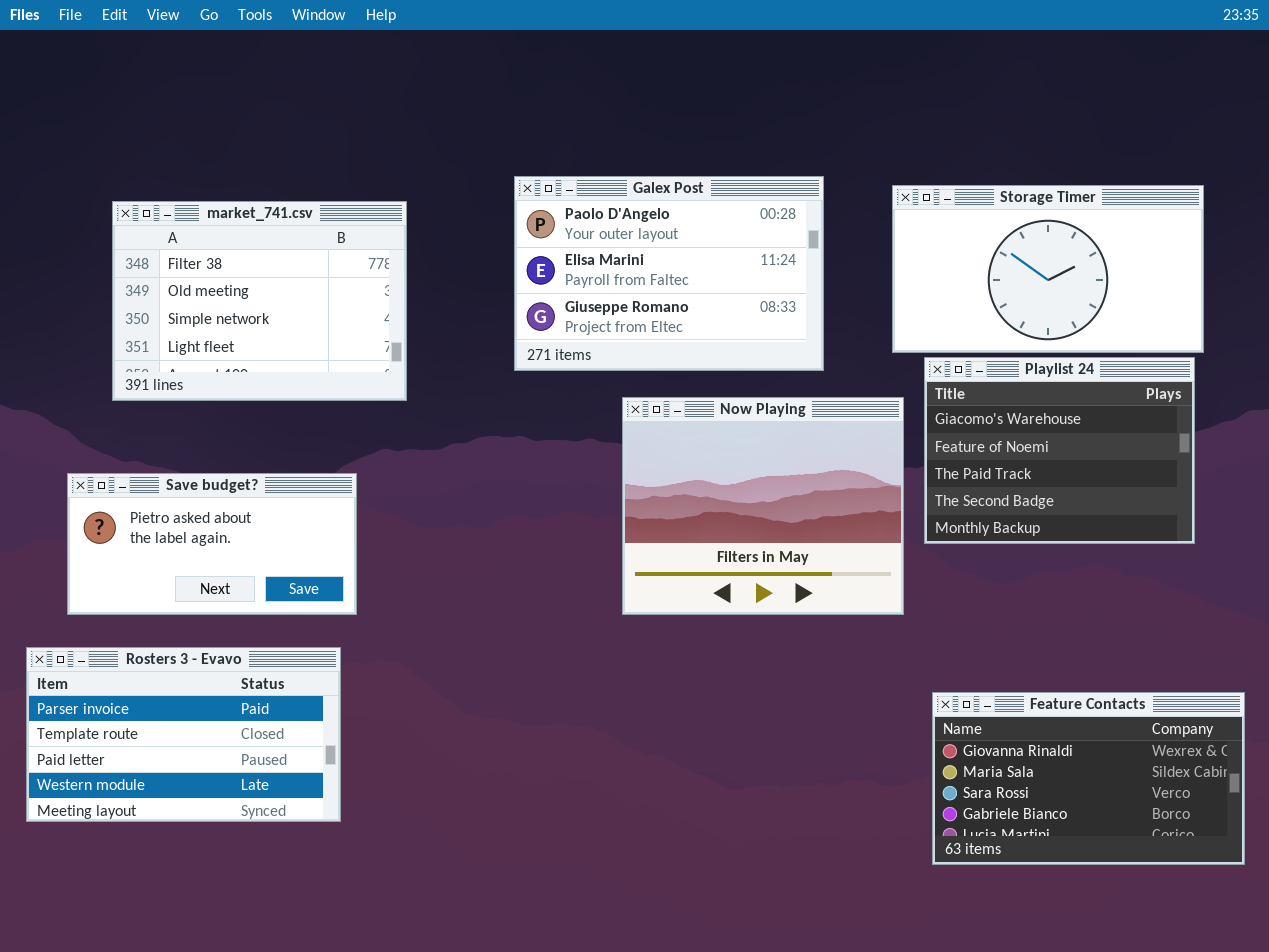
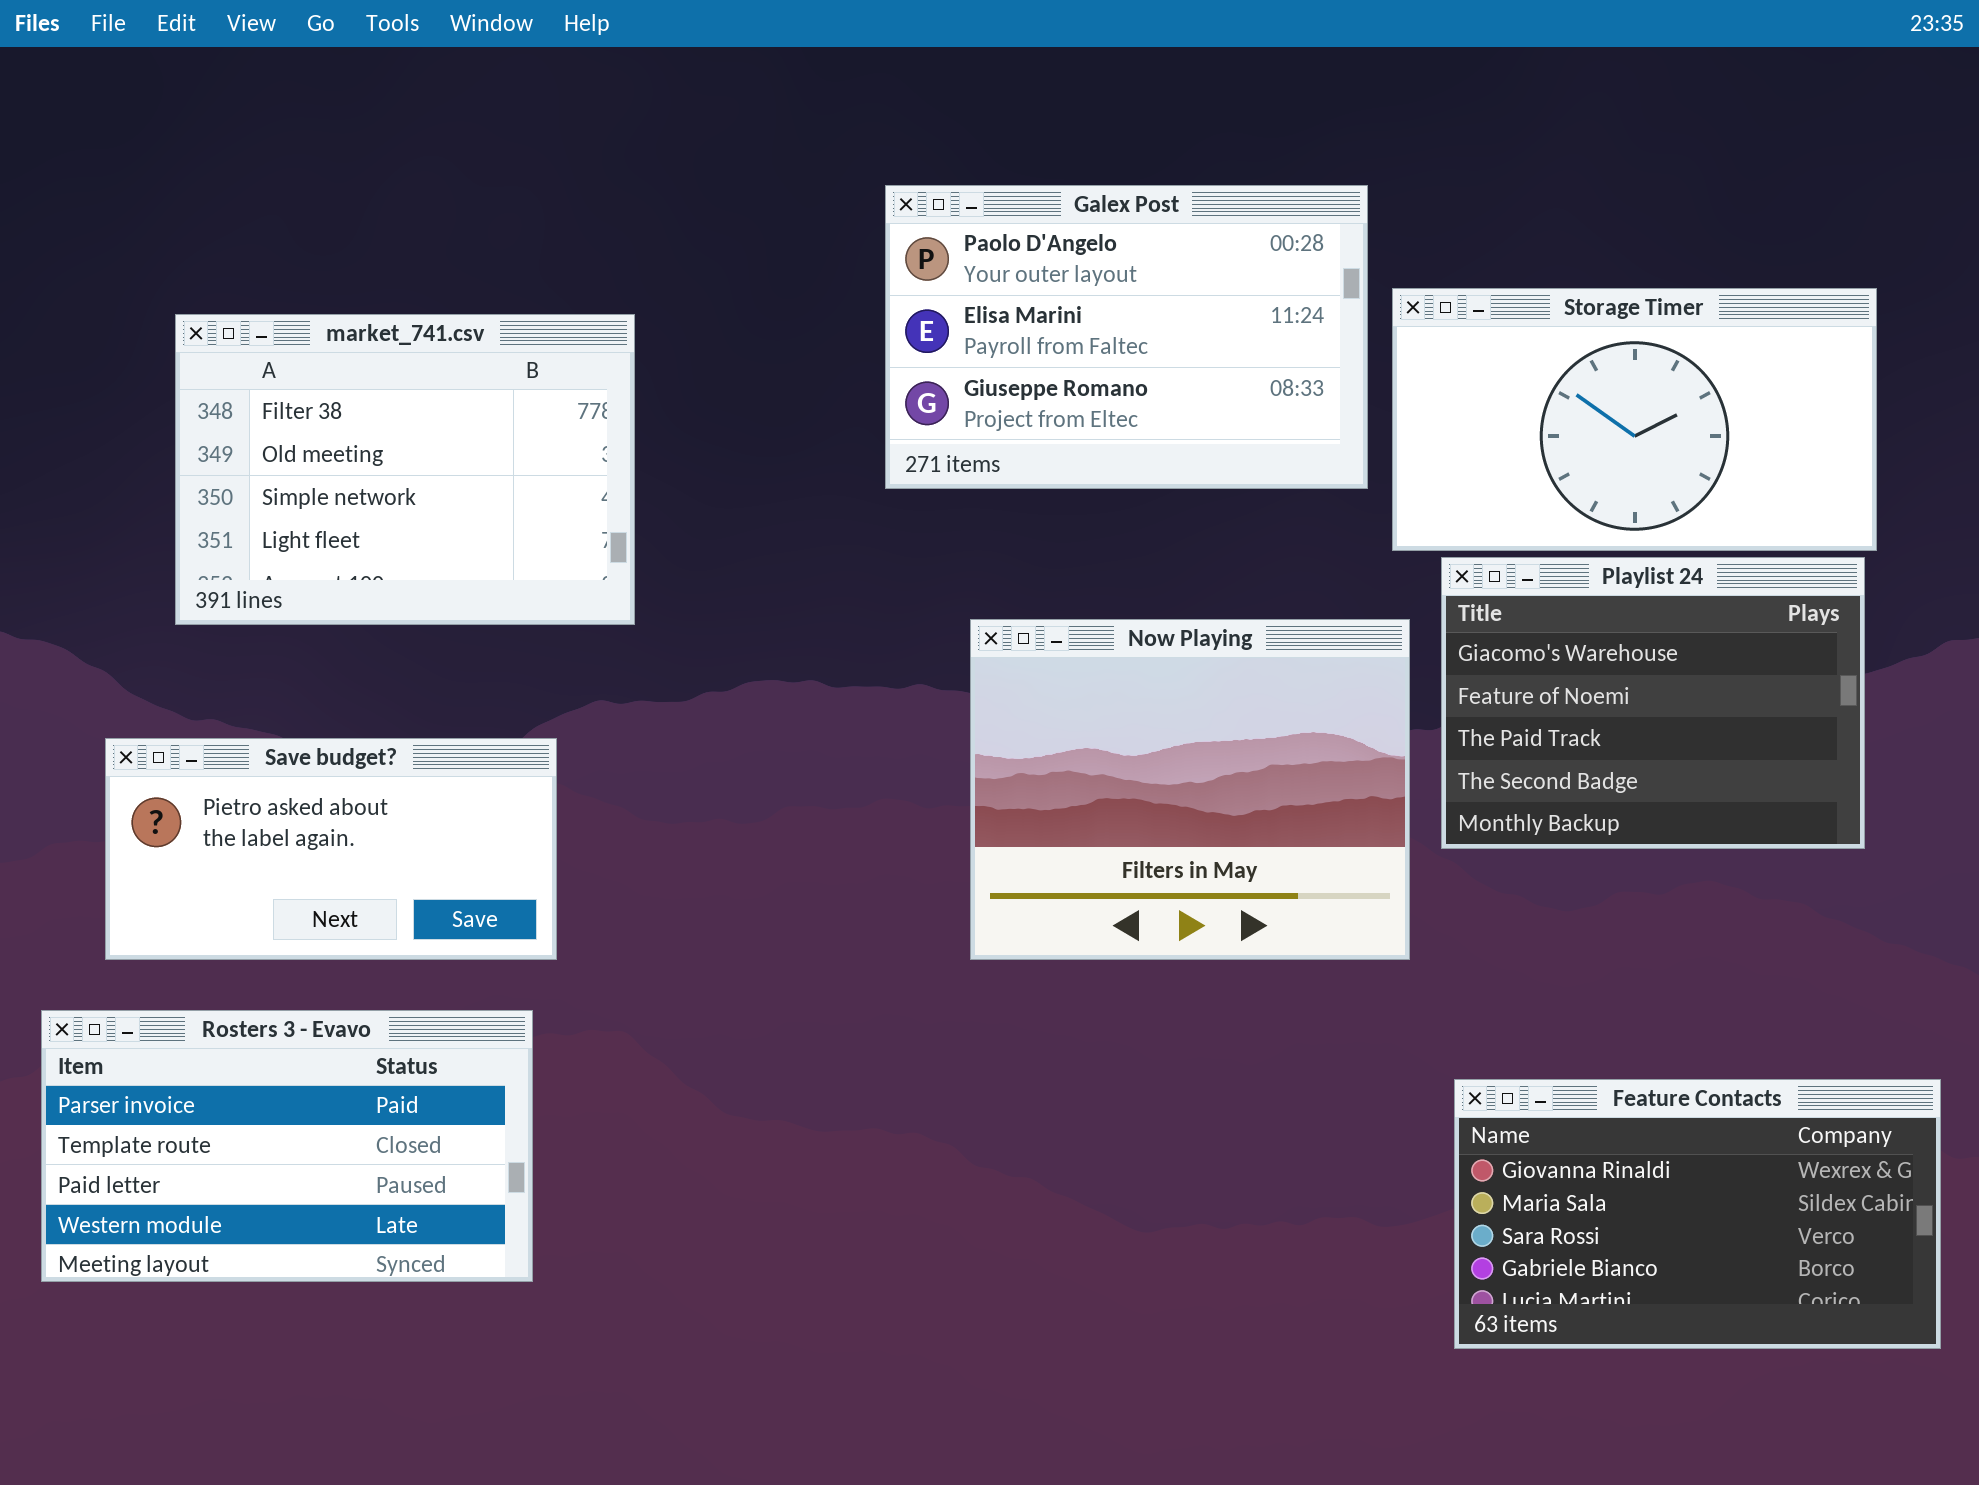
Galex Post: [514,176,824,371] -> [885,185,1368,489], moved

